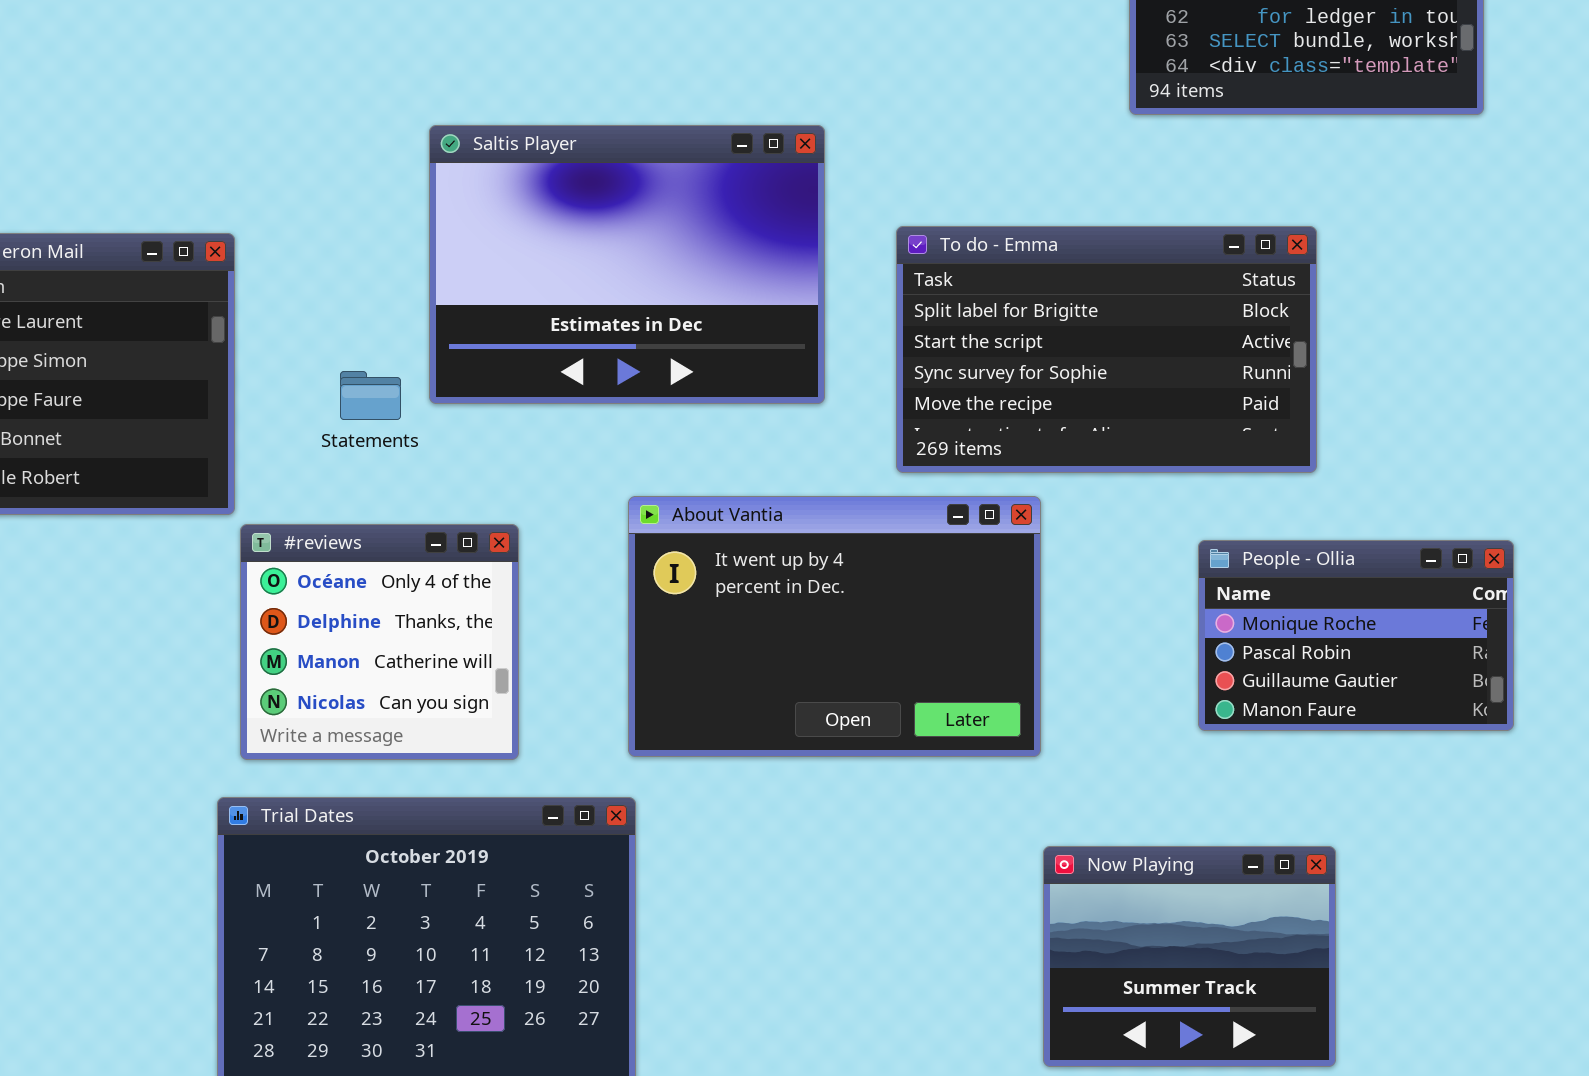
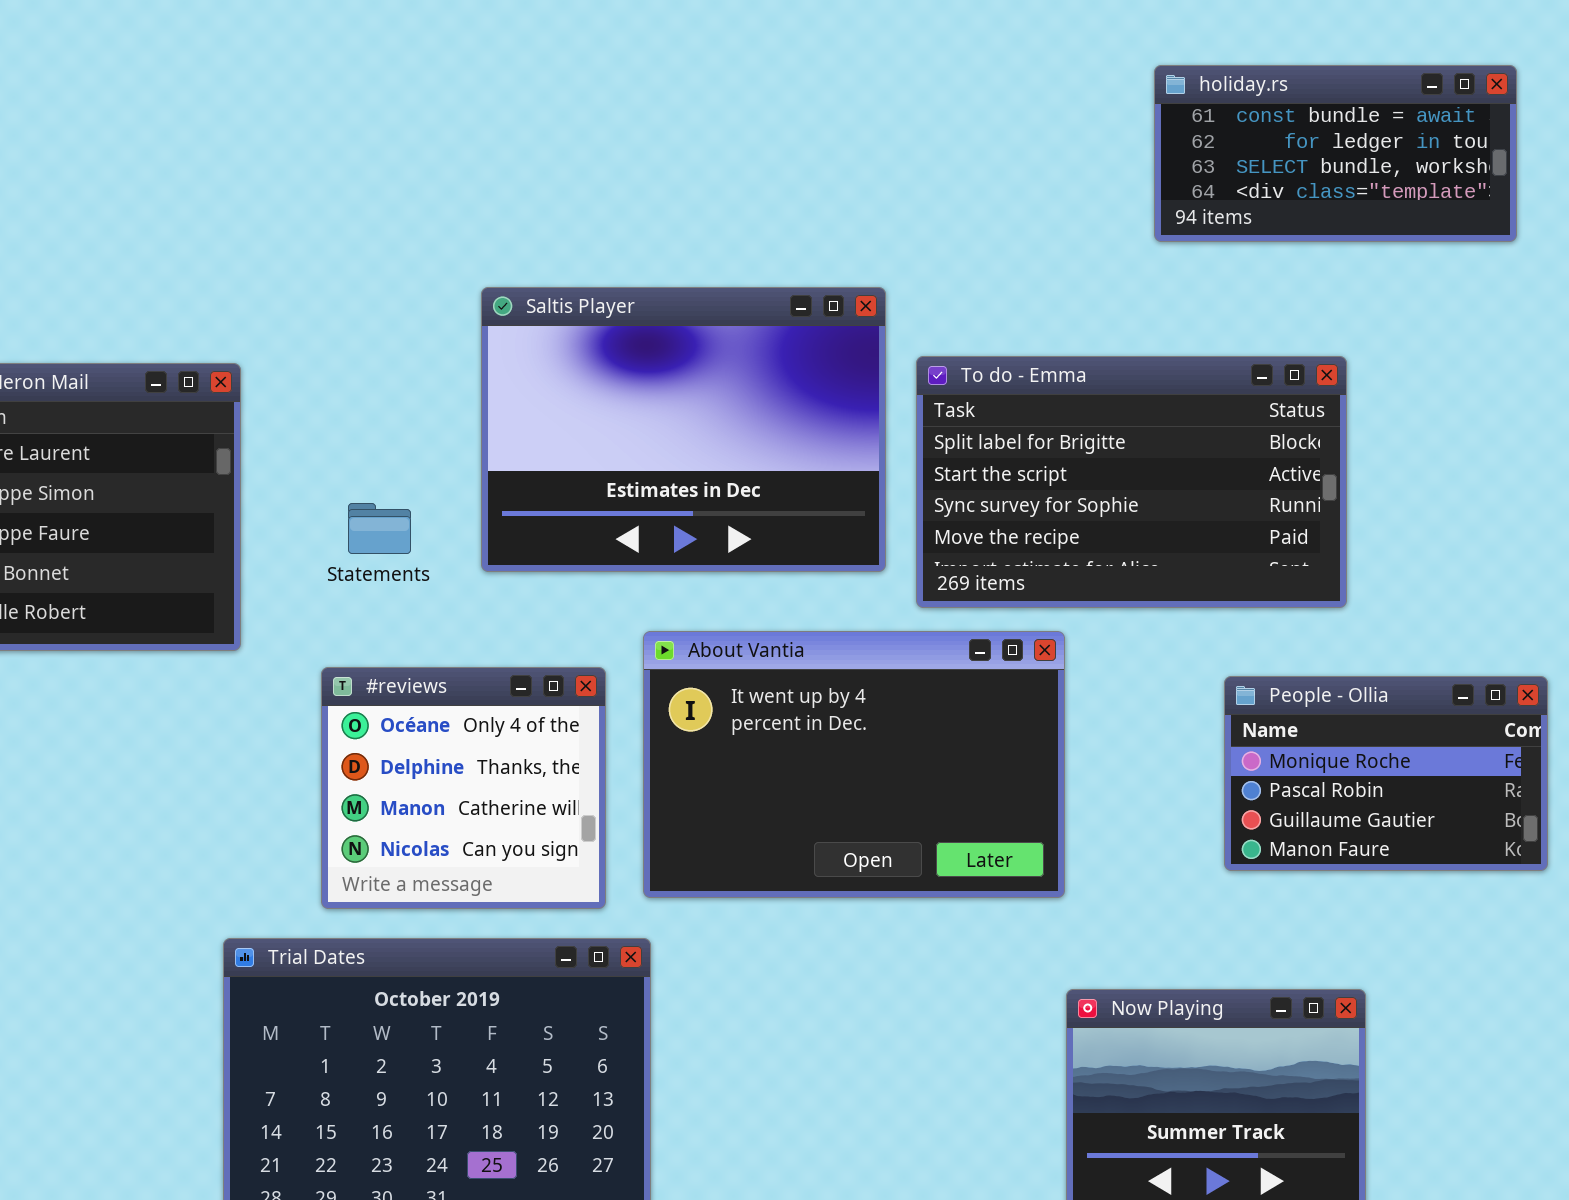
Saltis Player: [429,125,825,404] -> [481,287,886,572], moved
#reviews: [240,524,519,760] -> [321,667,606,909], moved

